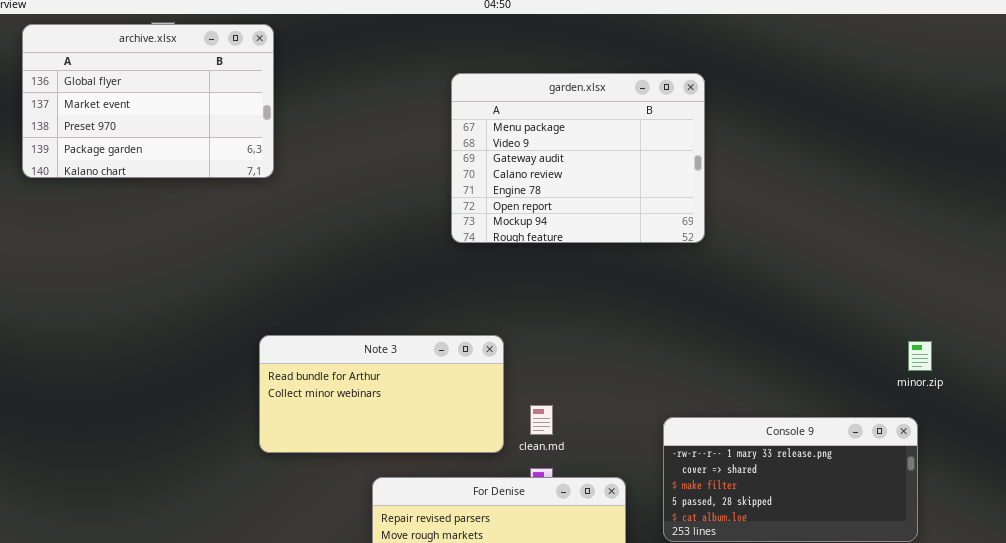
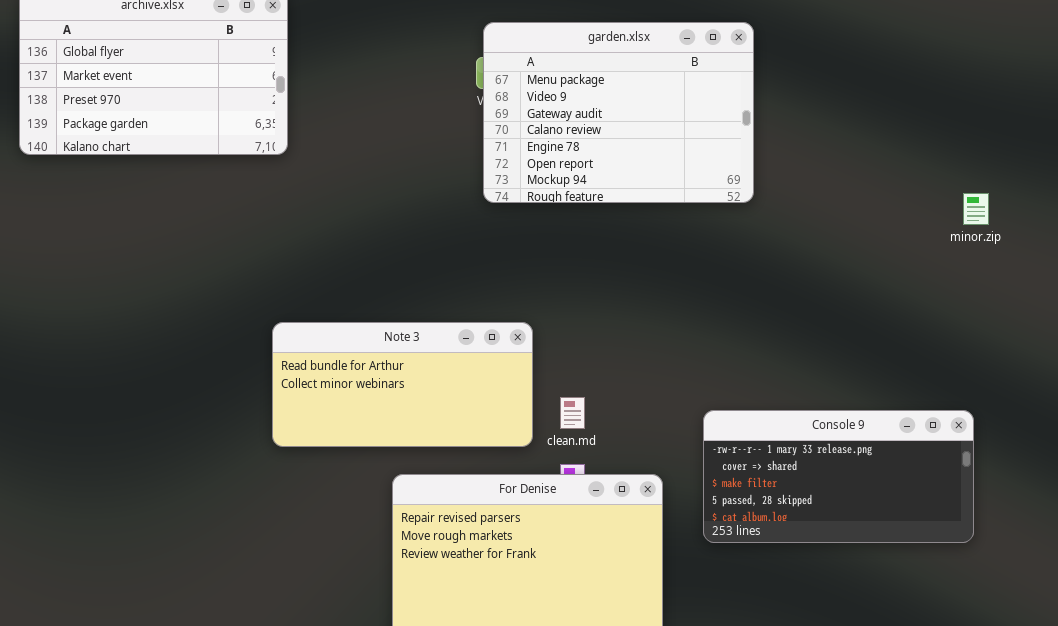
garden.xlsx: [451,73,705,243] -> [483,22,754,203], moved
minor.zip: [908,341,932,371] -> [963,193,989,225], moved

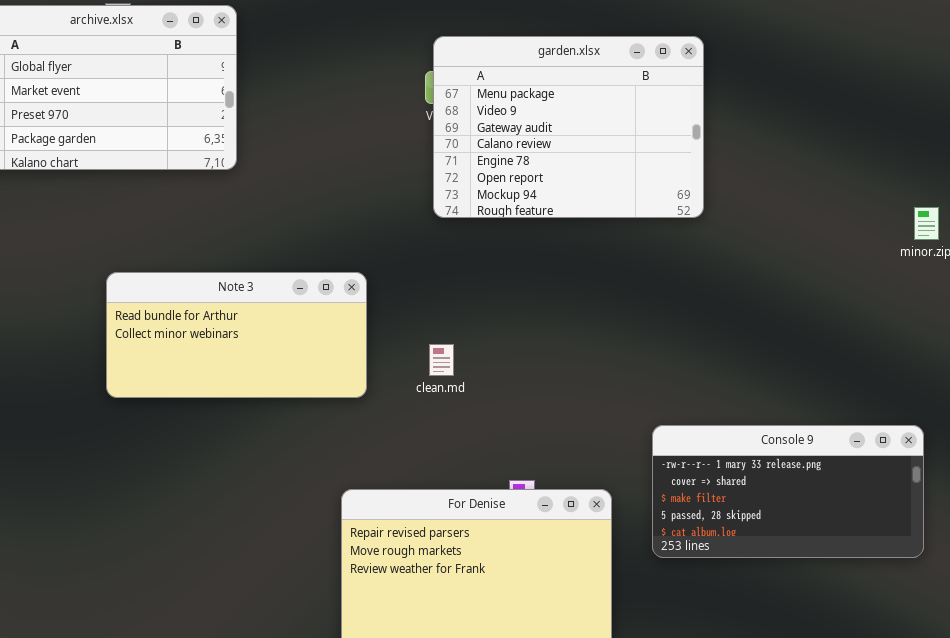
Note 3: [272,322,533,447] -> [106,272,367,398], moved
clean.md: [560,397,585,429] -> [429,344,454,376], moved

